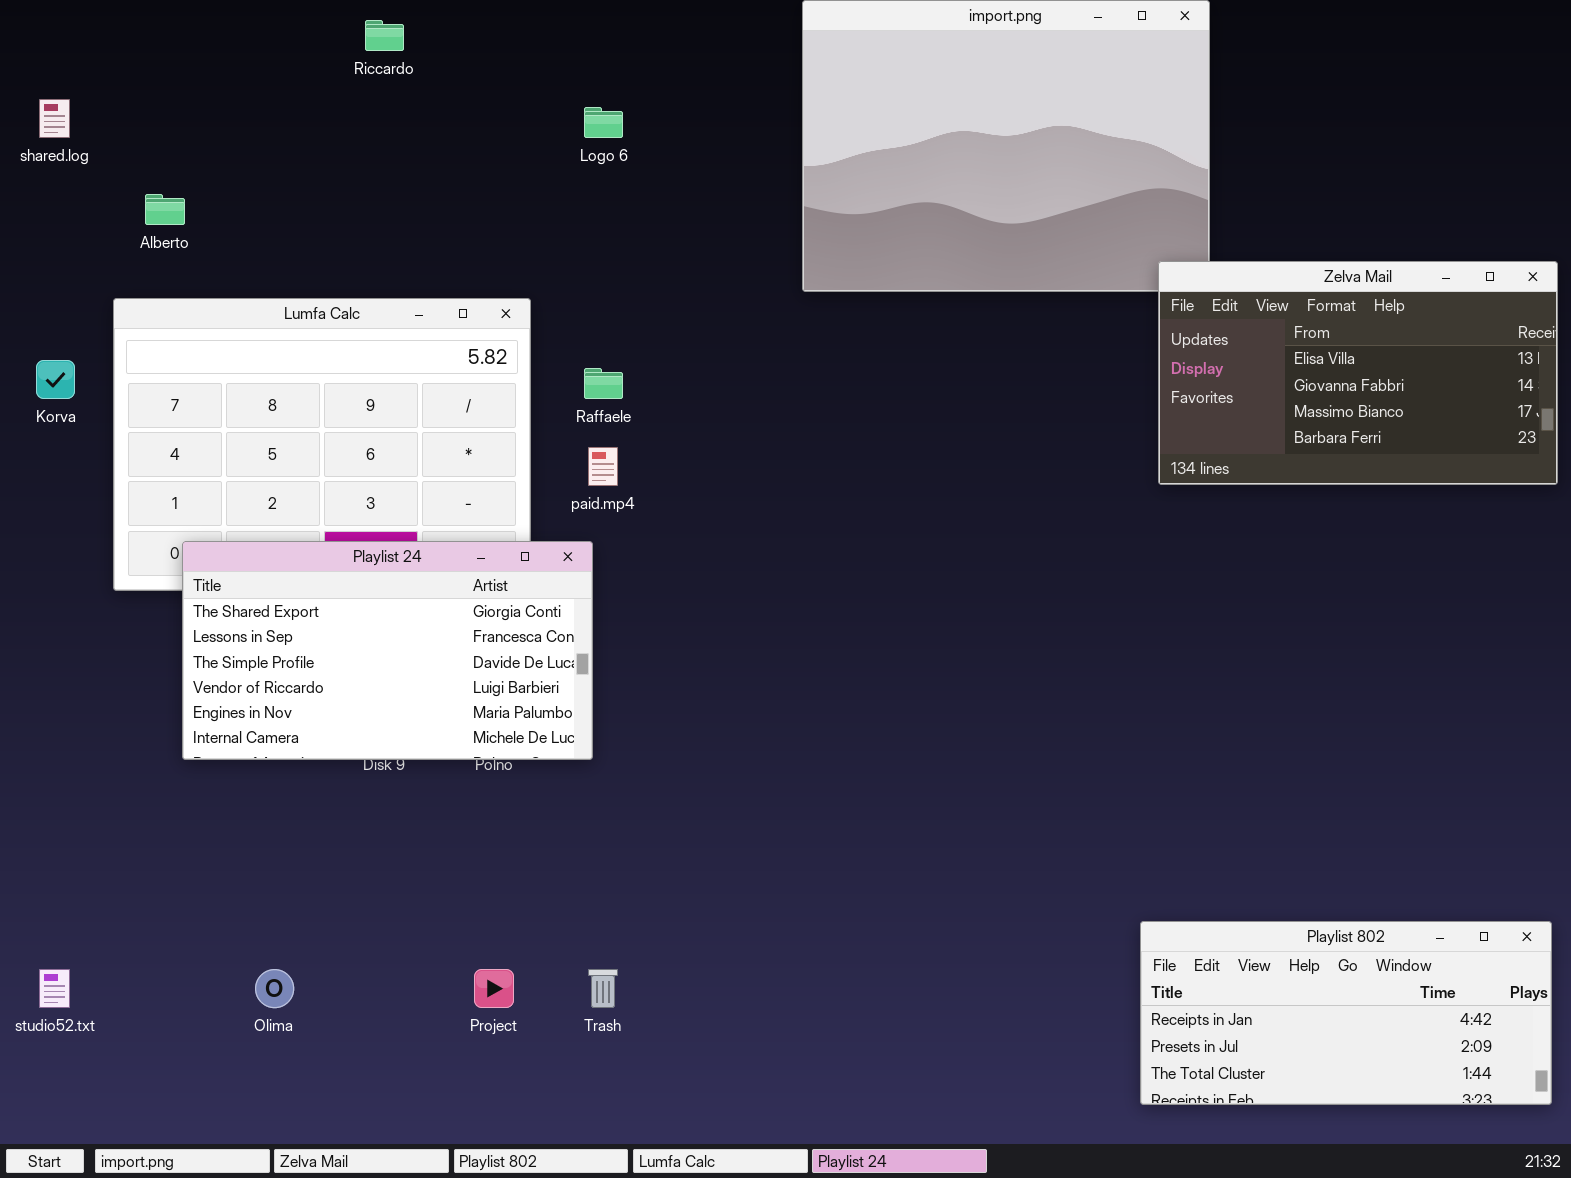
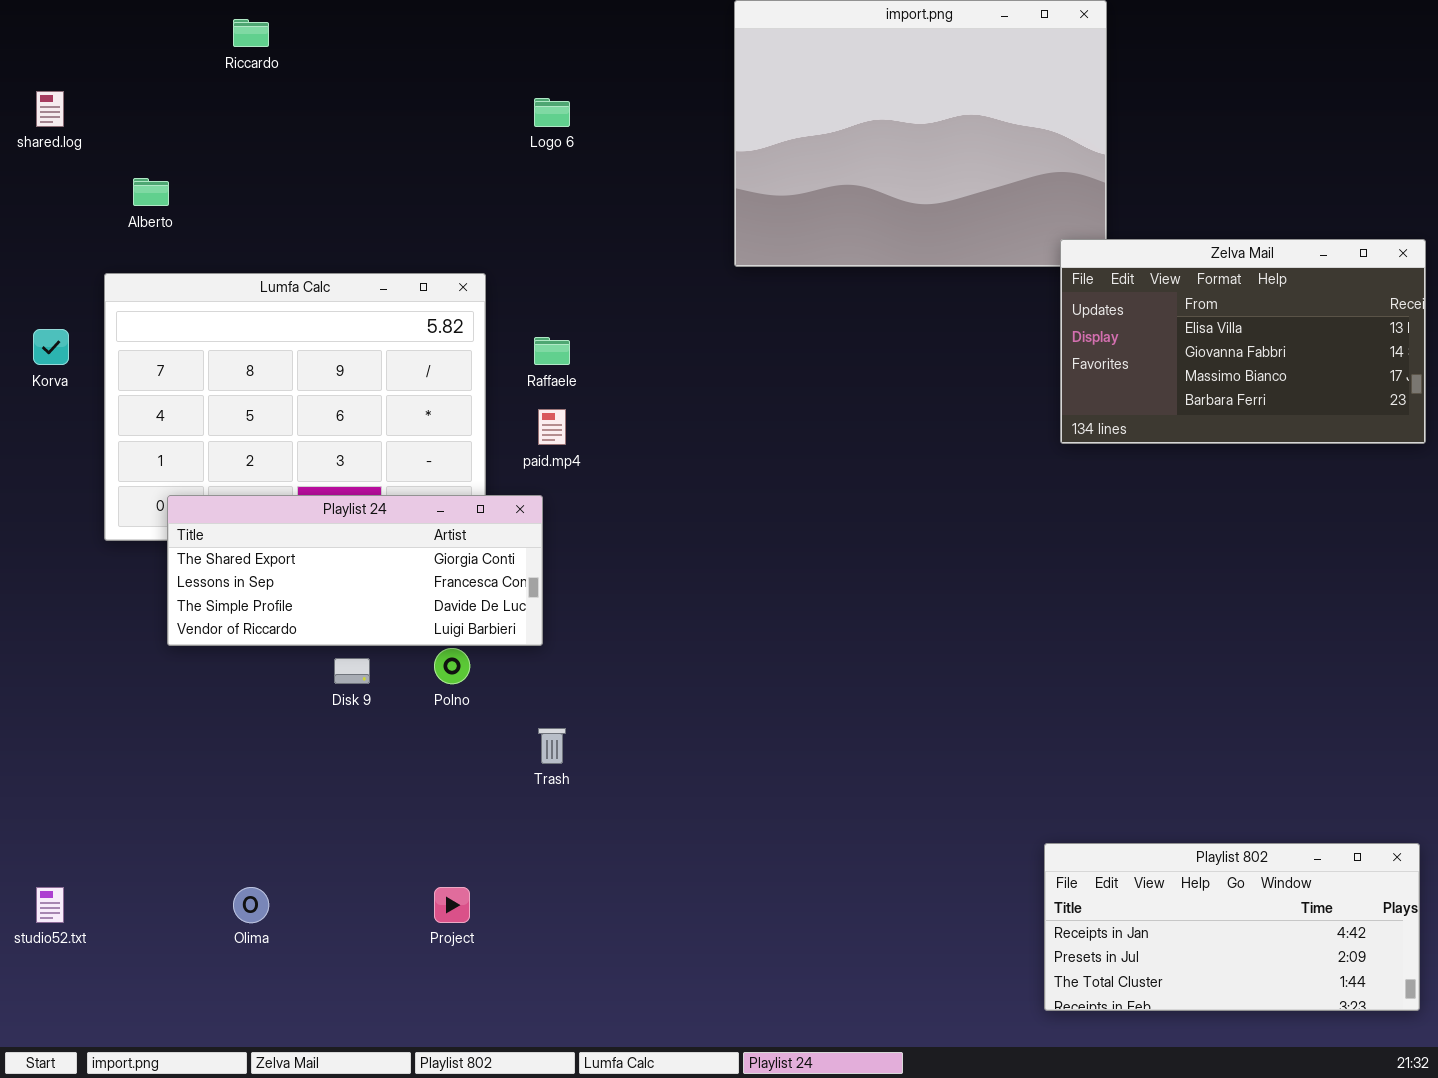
Riccardo: [365,20,404,51] -> [233,19,269,47], moved
Playlist 24: [182,541,593,760] -> [167,495,543,646], resized
Trash: [588,969,618,1008] -> [538,728,566,764], moved

